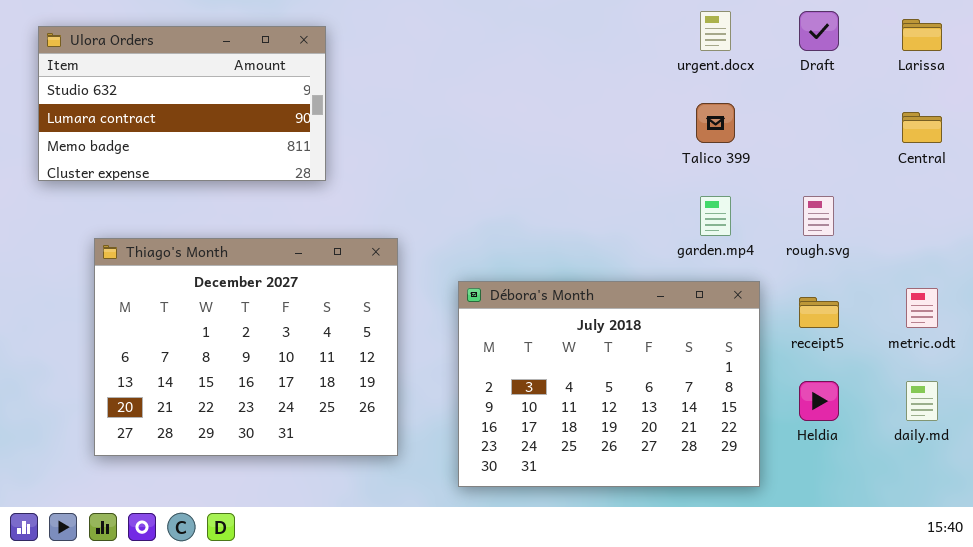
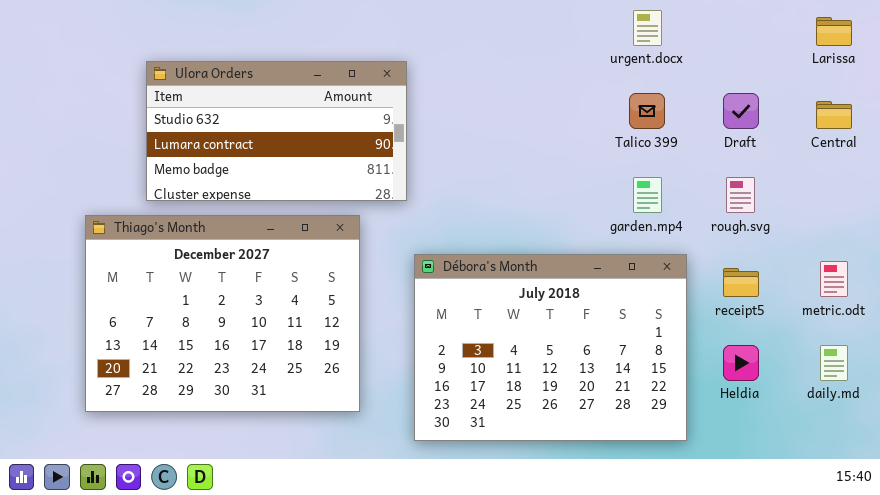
Draft: [799,11,839,51] -> [723,93,759,129], moved
Ulora Orders: [38,26,326,181] -> [146,61,407,201], moved

